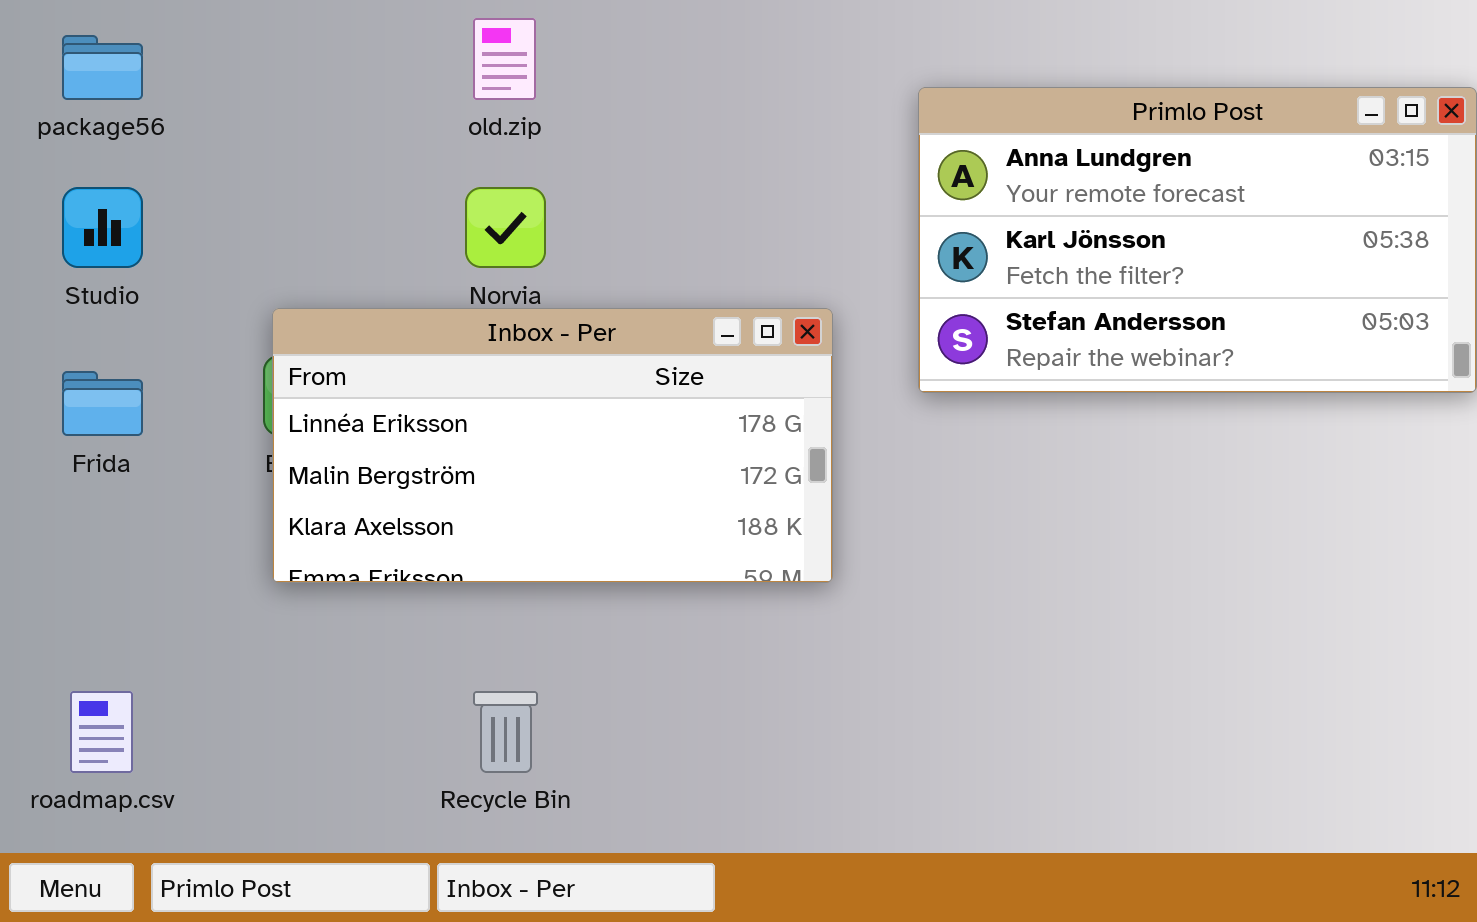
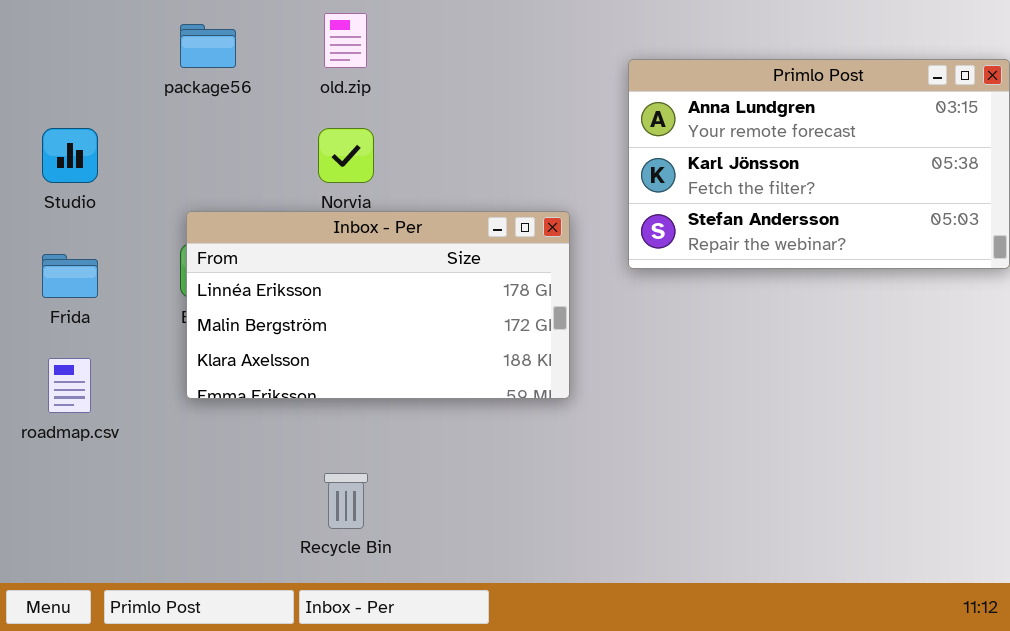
package56: [62,35,143,100] -> [180,24,236,68], moved
roadmap.csv: [70,691,133,773] -> [48,358,91,413], moved

